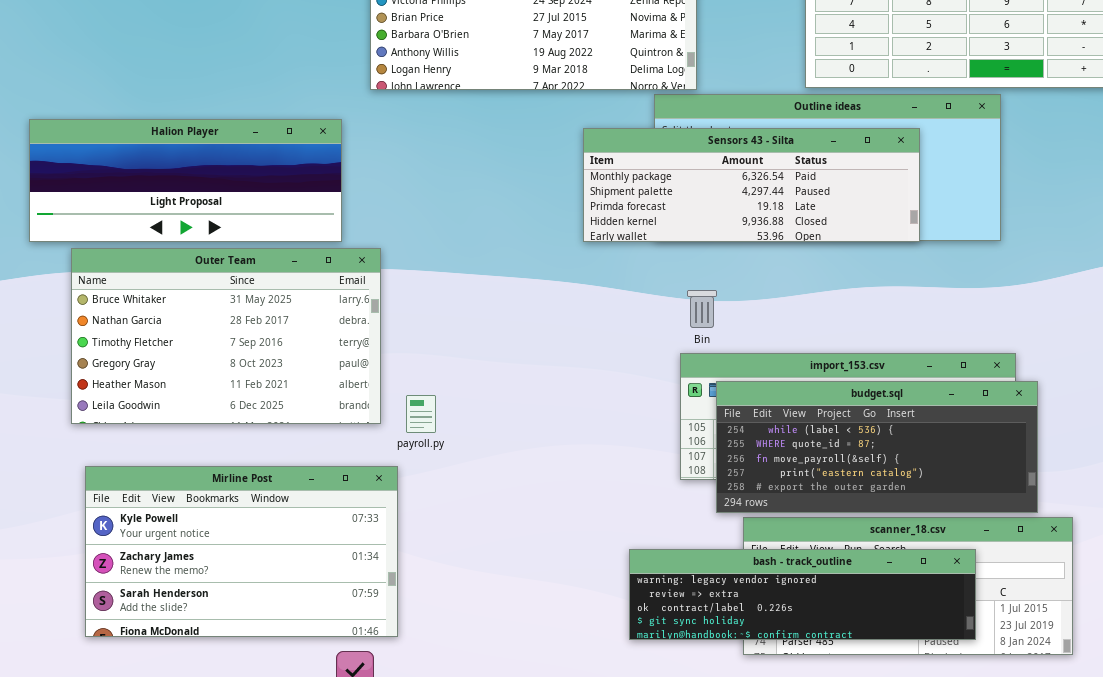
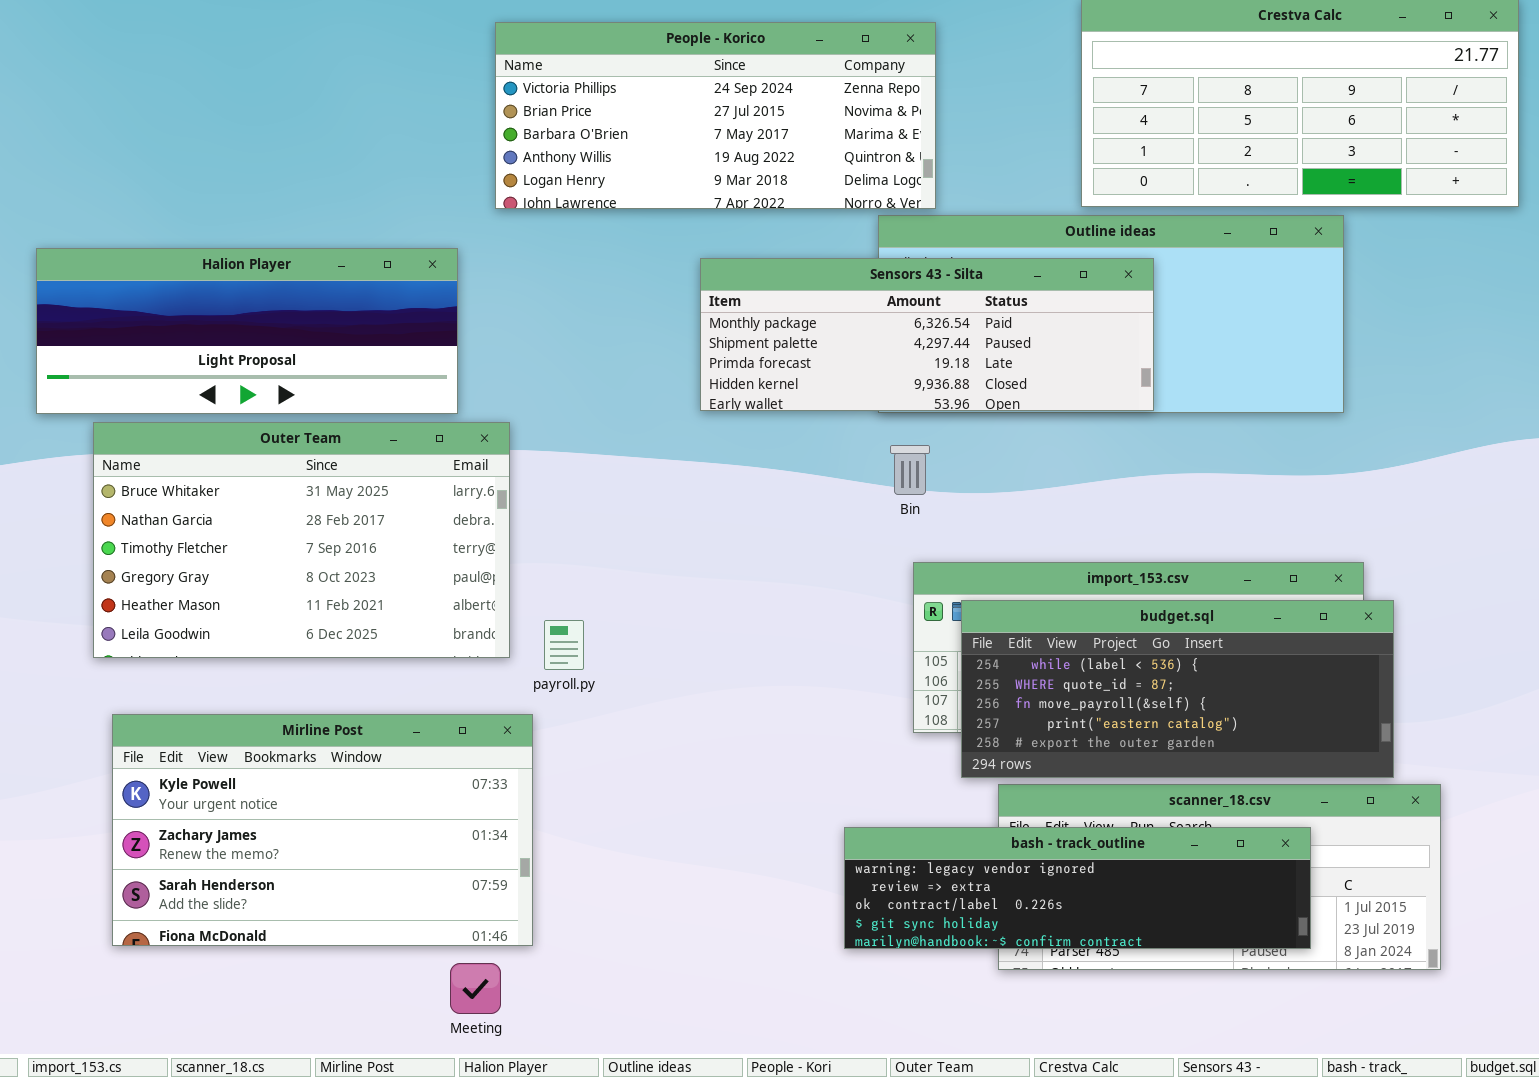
Sensors 43 - Silta: [583,128,920,242] -> [700,258,1154,411], moved
Bin: [687,290,717,328] -> [890,445,930,495], moved

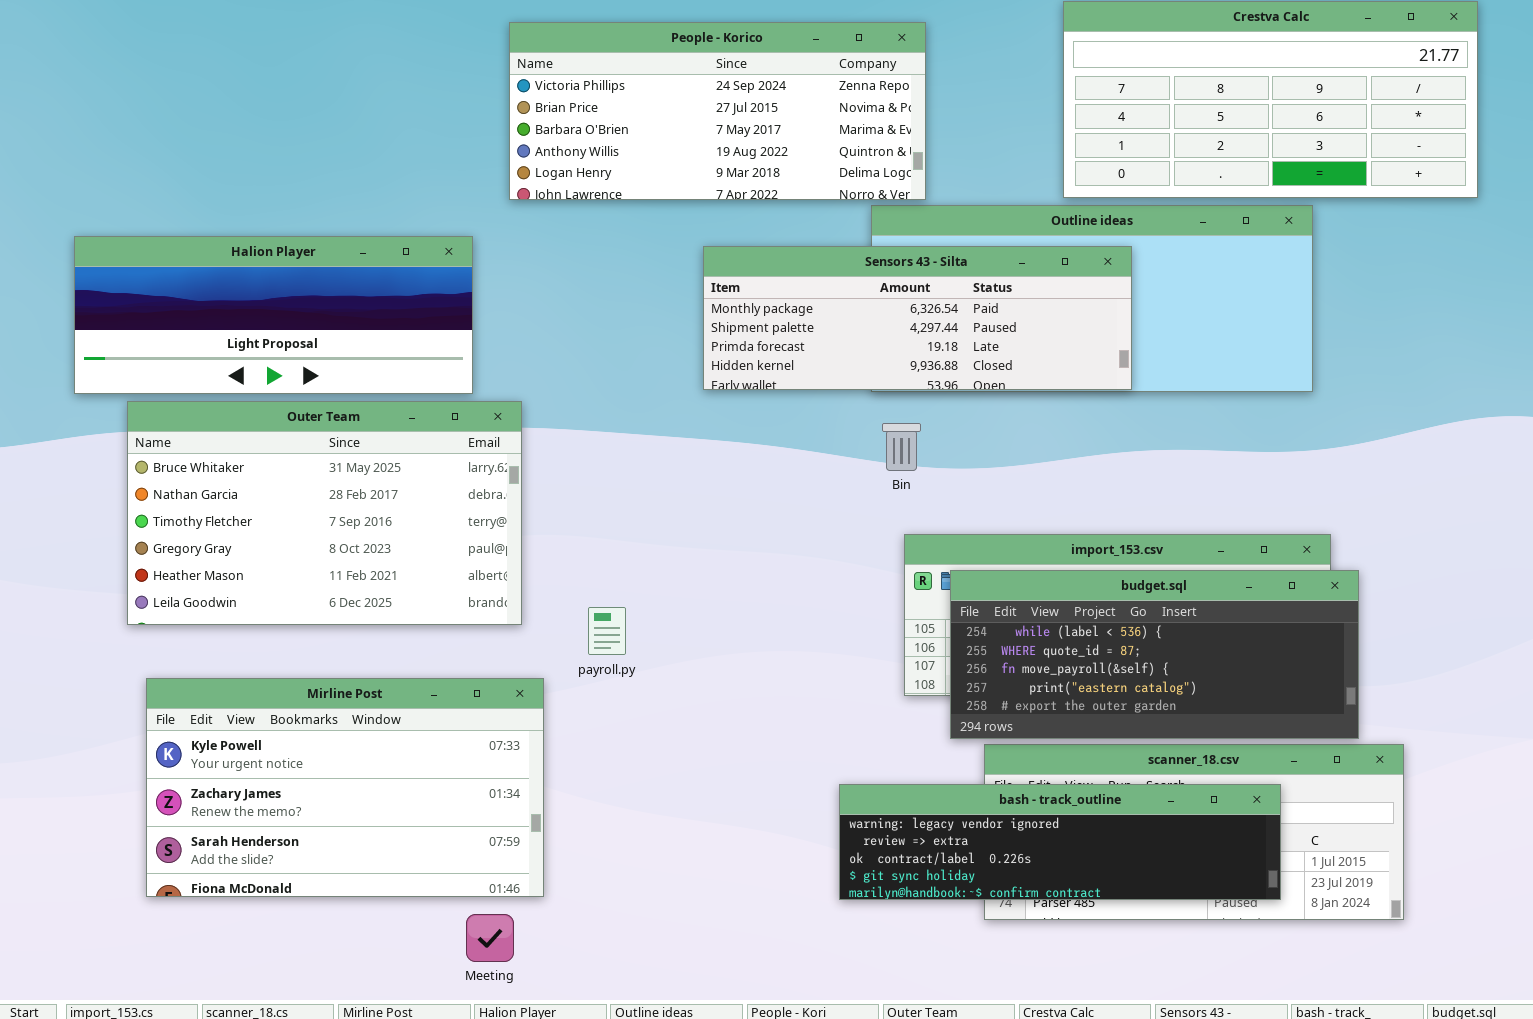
payroll.py: [544,620,584,670] -> [588,607,626,655], moved

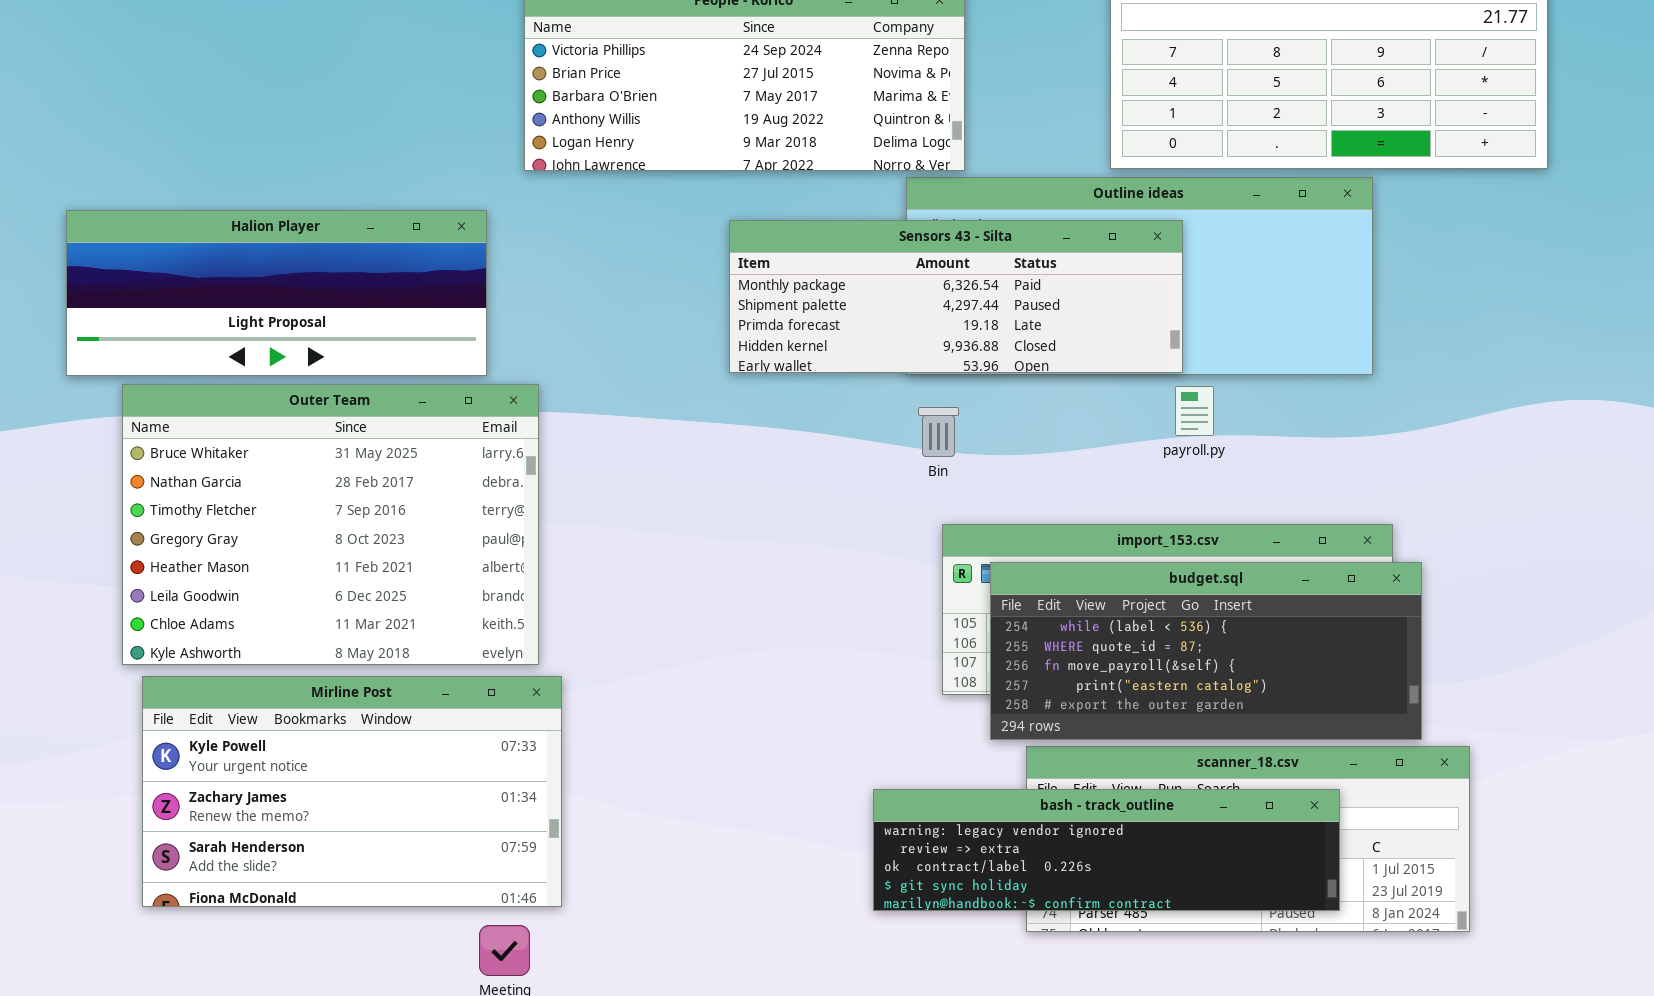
Outer Team: [127,401,522,625] -> [122,384,539,665], resized
payroll.py: [588,607,626,655] -> [1175,386,1214,436], moved

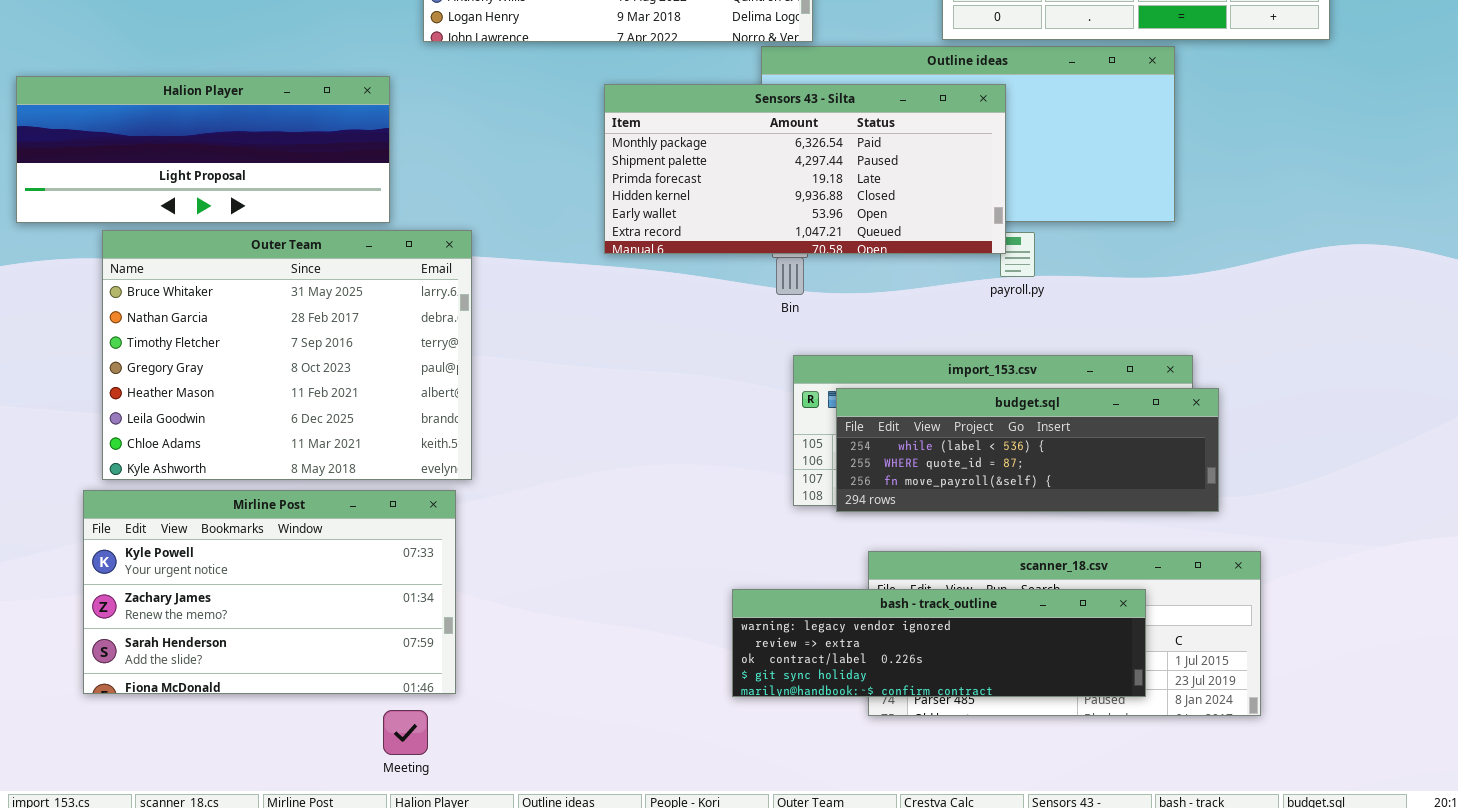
Sensors 43 - Silta: [729,220,1183,373] -> [604,84,1006,254], resized
Outer Team: [122,384,539,665] -> [102,230,472,480], moved
budget.sql: [990,562,1422,740] -> [836,388,1219,512], resized

